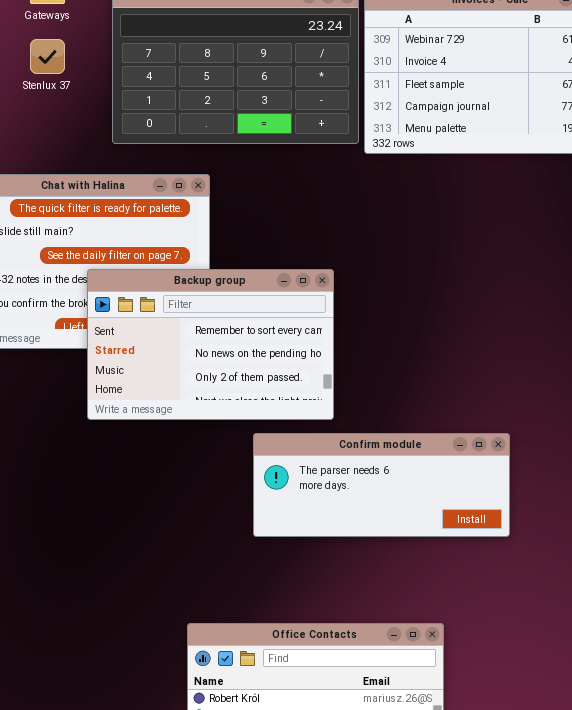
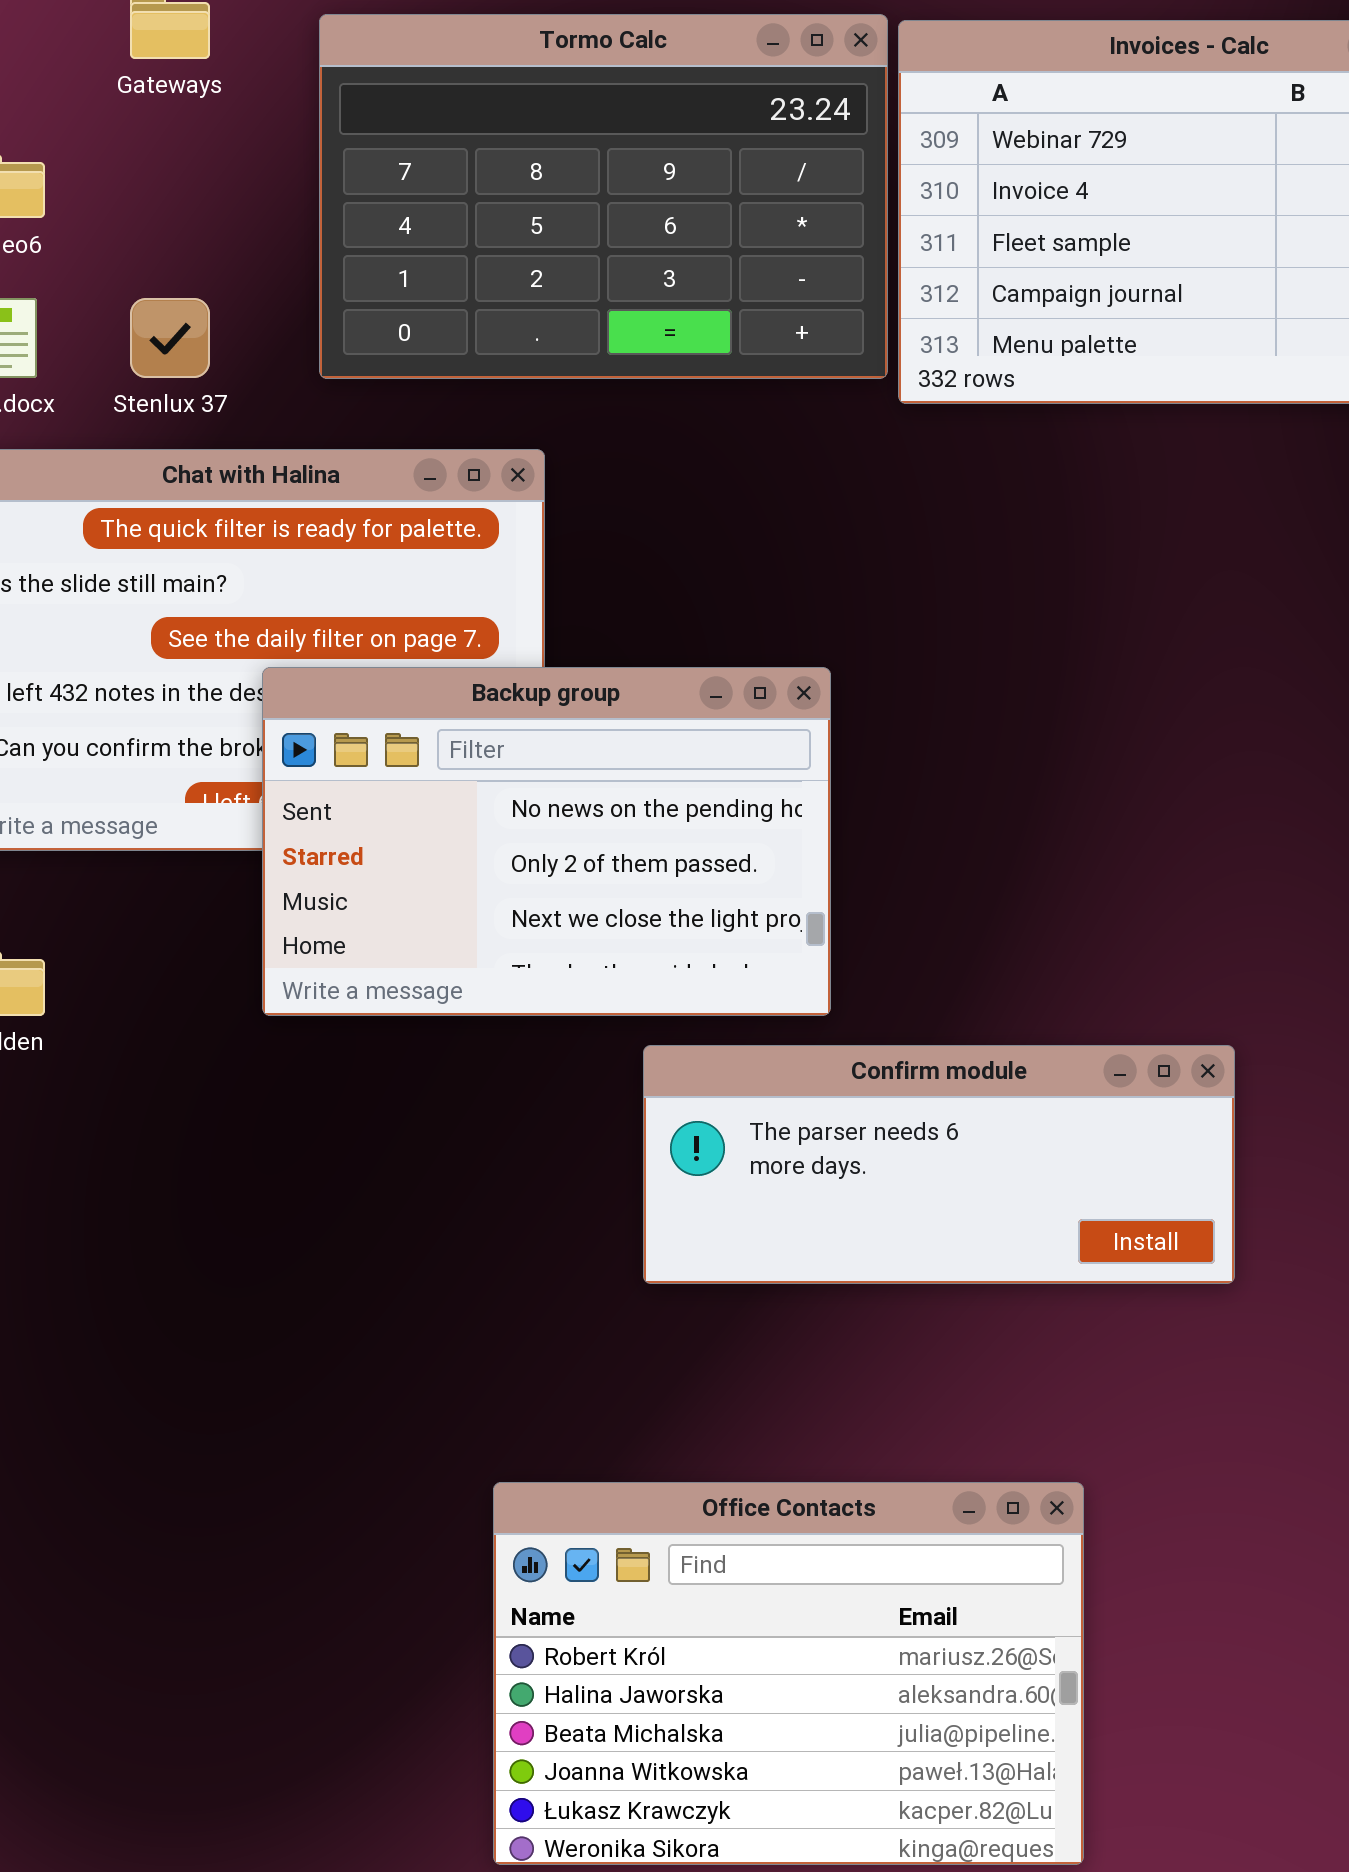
Stenlux 37: [30,39,65,74] -> [130,298,210,378], moved
Backup group: [87,269,334,420] -> [262,667,831,1016], scrolled down 1 row

